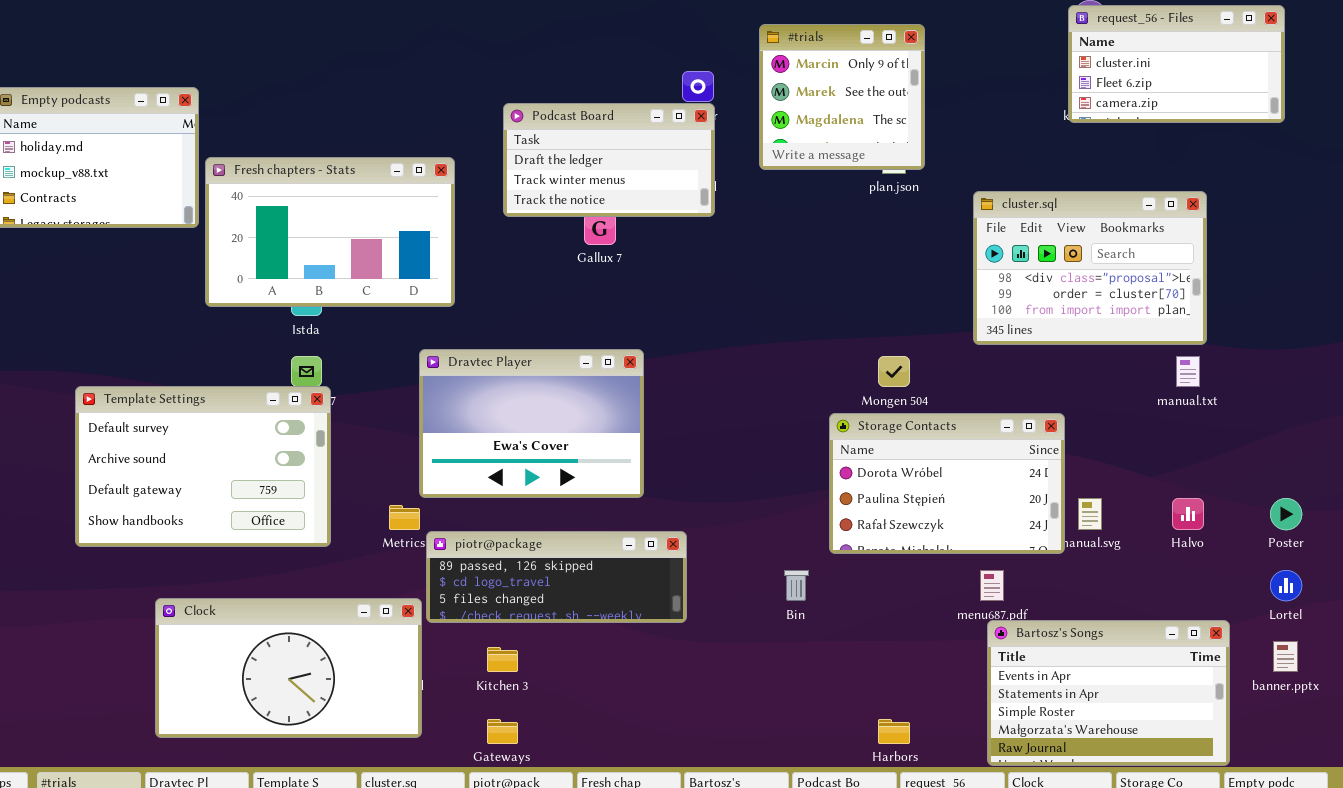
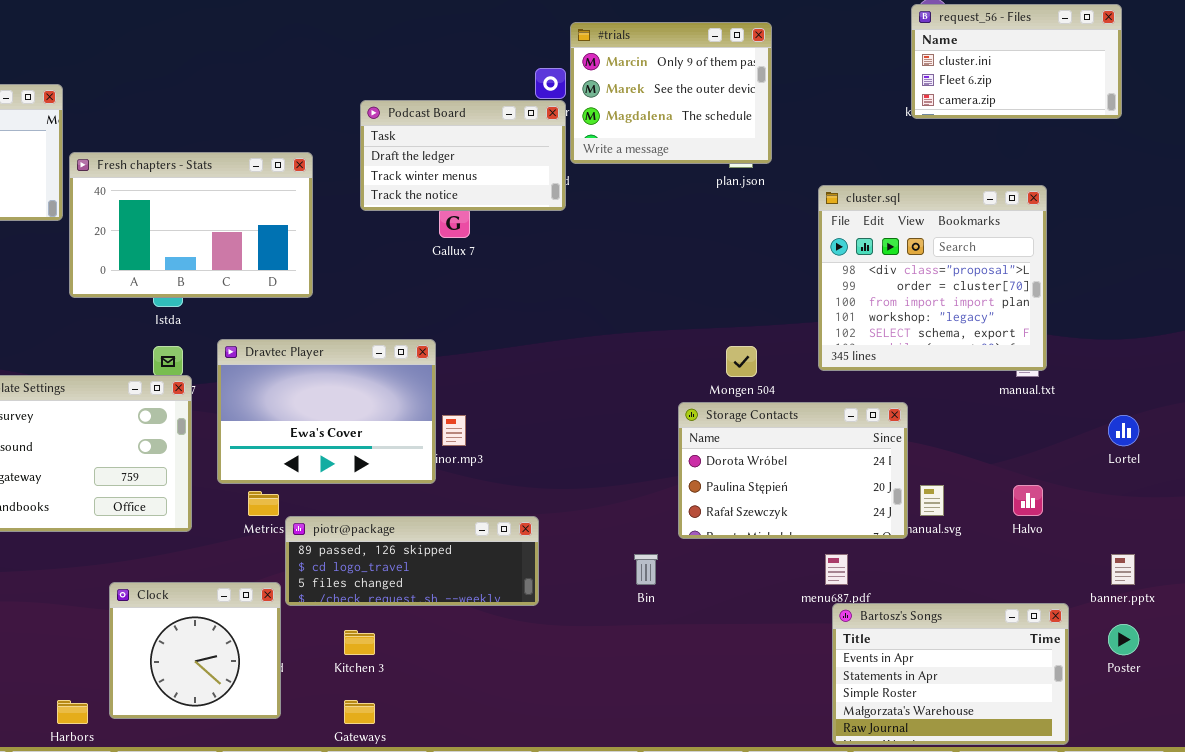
#trials: [759,24,925,170] -> [570,22,772,164], resized
cluster.sql: [973,191,1207,345] -> [818,185,1047,371], resized
Dravtec Player: [419,349,644,498] -> [217,339,436,484], moved
Poster: [1270,498,1302,530] -> [1108,624,1139,655], moved
Lortel: [1270,570,1302,601] -> [1108,415,1139,446], moved
Clock: [155,598,422,738] -> [109,582,281,719], resized
banner.pptx: [1273,641,1298,672] -> [1111,554,1135,585], moved
Harbors: [878,719,910,744] -> [57,700,88,724], moved

